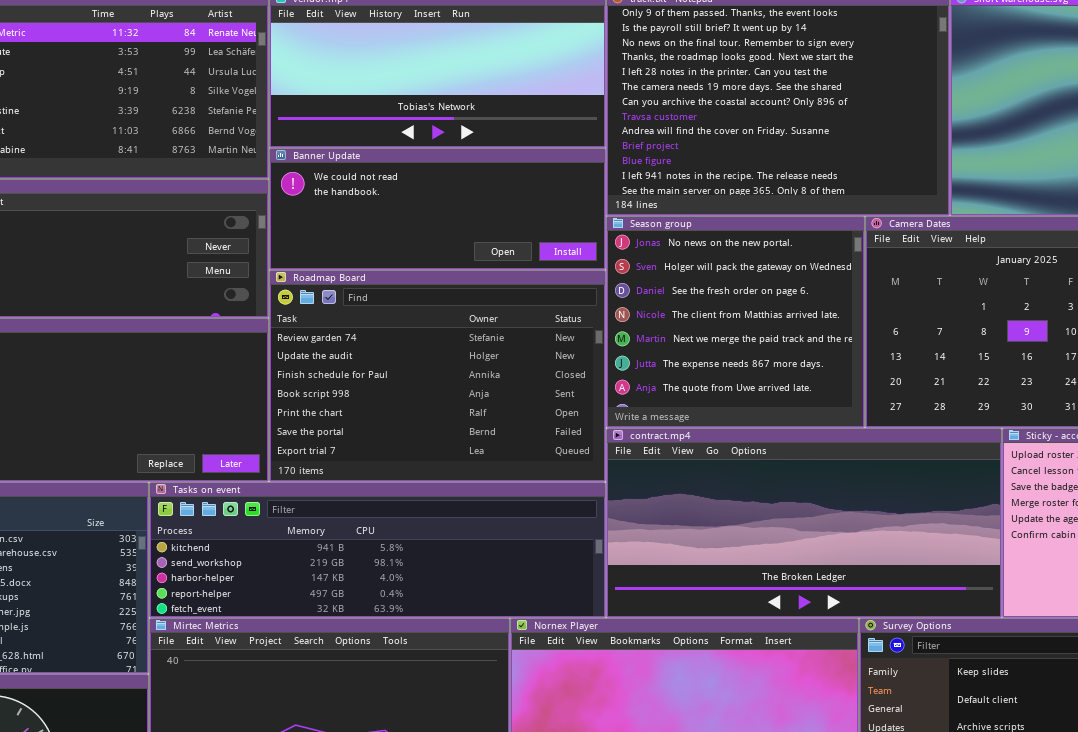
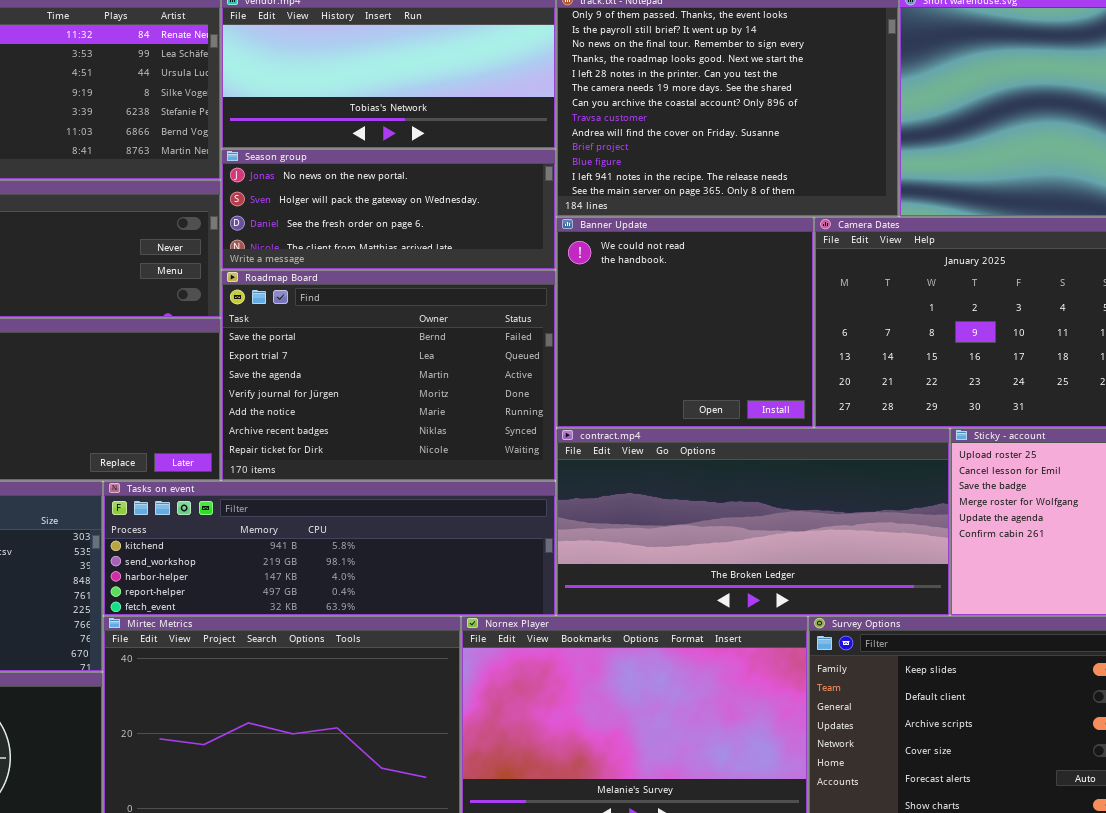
Banner Update: [269,148,606,270] -> [556,217,814,428], moved, resized
Season group: [606,216,865,428] -> [221,149,556,270], moved, resized
Roadmap Board: [269,270,606,482] -> [221,270,556,481], scrolled down 5 rows

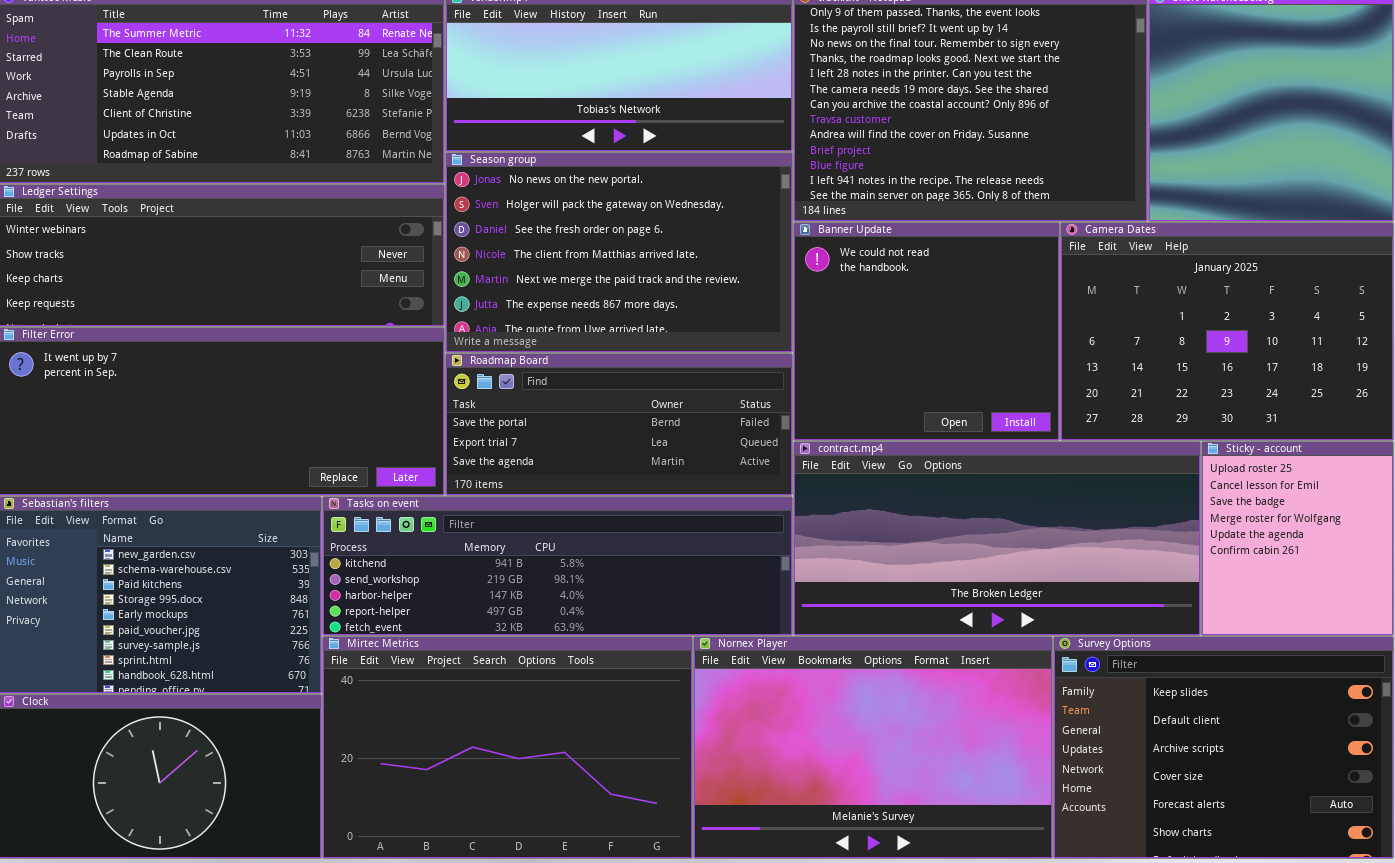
Season group: [221,149,556,270] -> [445,152,793,353], resized
Roadmap Board: [221,270,556,481] -> [445,353,793,496], resized

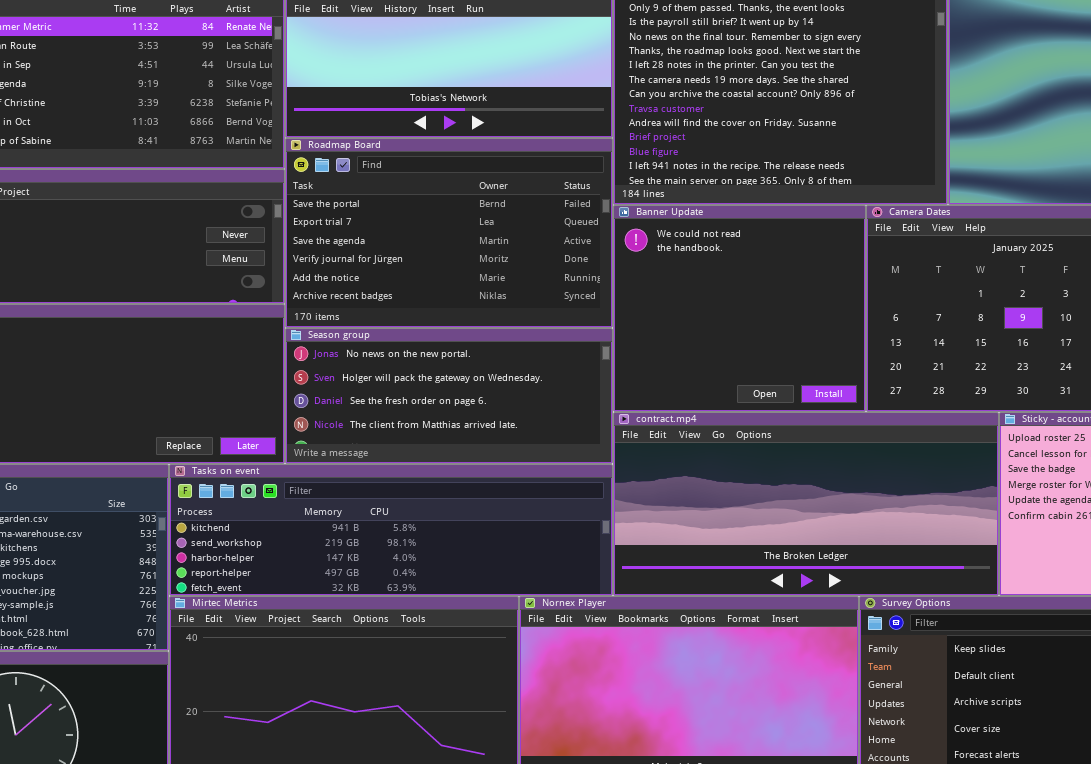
Season group: [445,152,793,353] -> [285,328,613,464], moved, resized
Roadmap Board: [445,353,793,496] -> [285,138,613,328], moved, resized

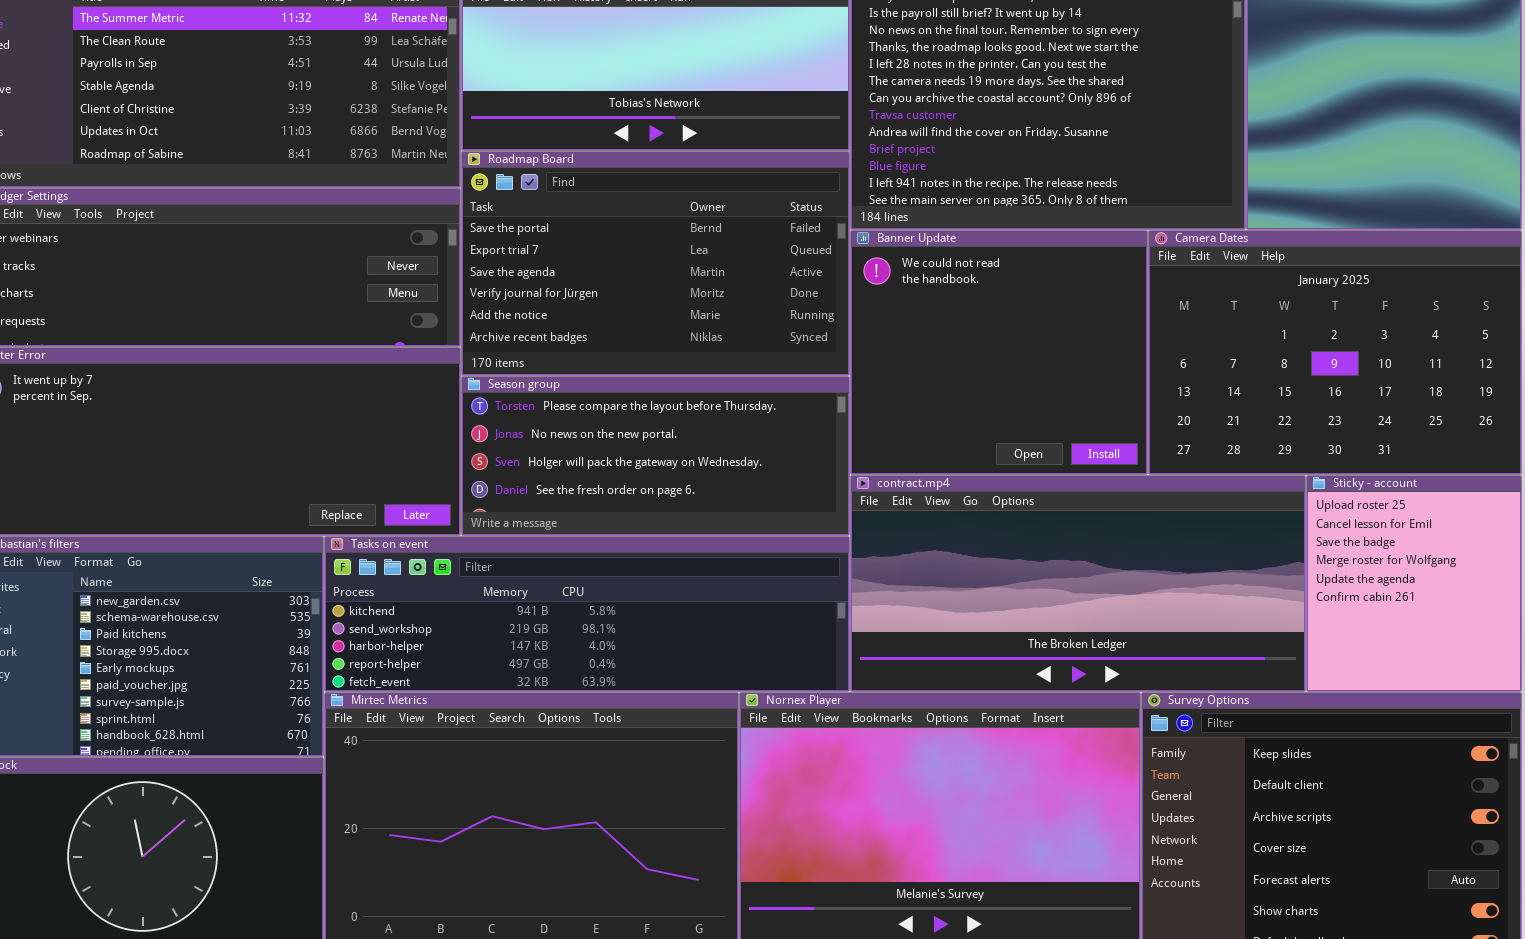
Season group: [285,328,613,464] -> [461,376,850,536], scrolled up 1 row

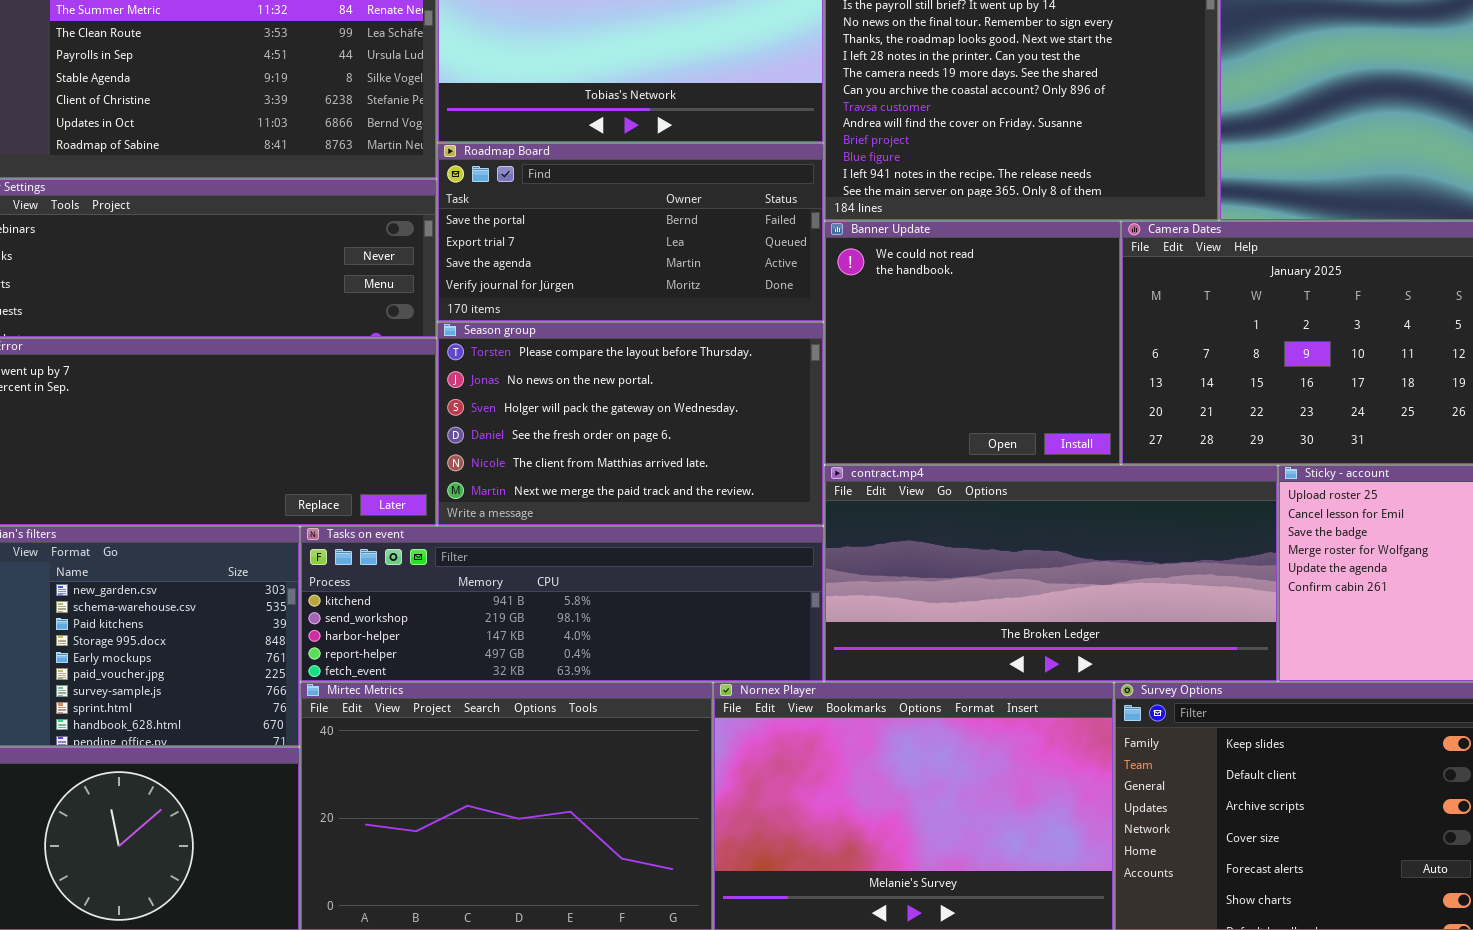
Roadmap Board: [461,151,850,376] -> [437,143,824,322], resized
Season group: [461,376,850,536] -> [437,322,824,526], resized

